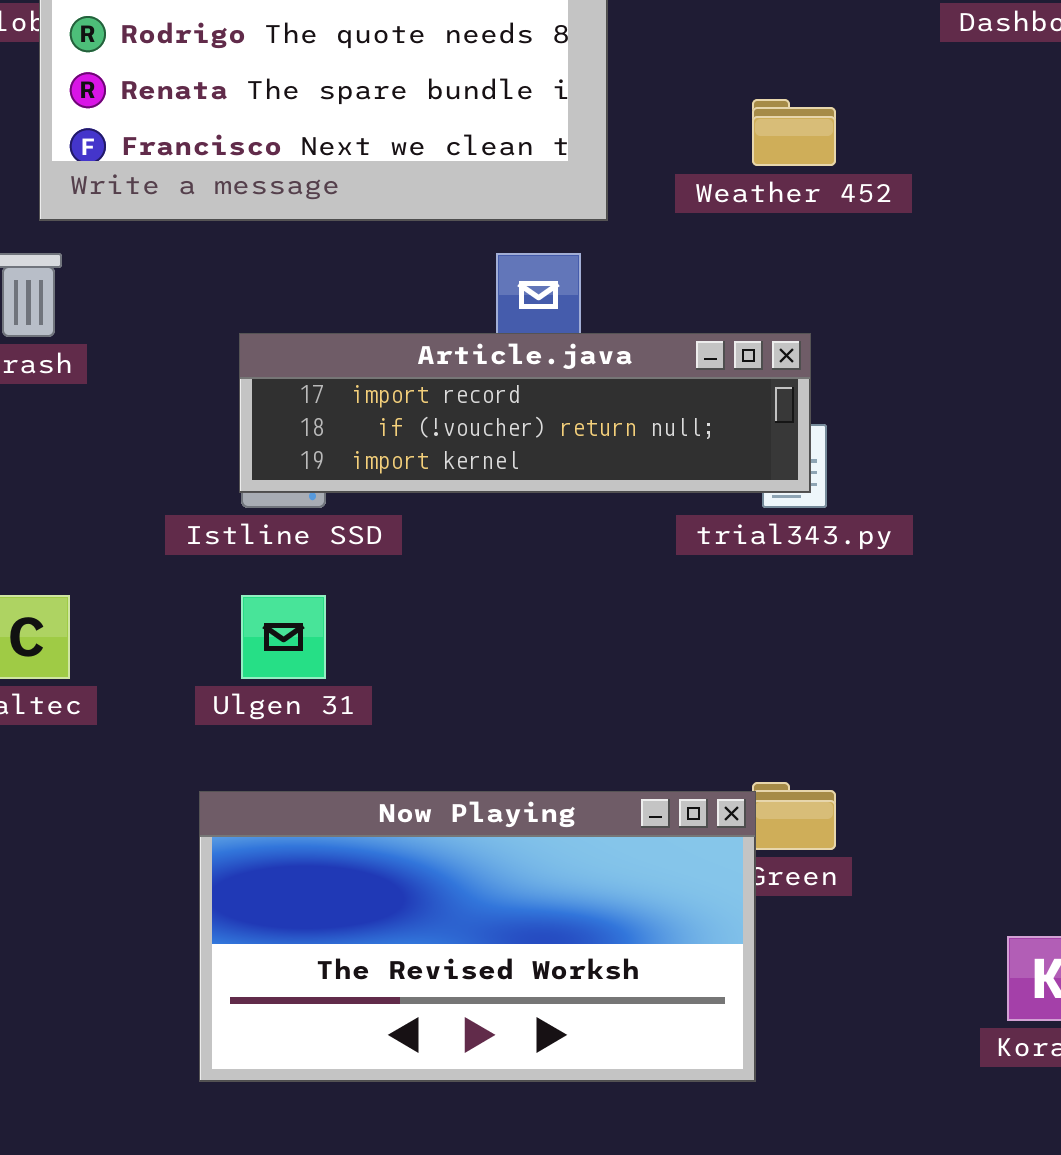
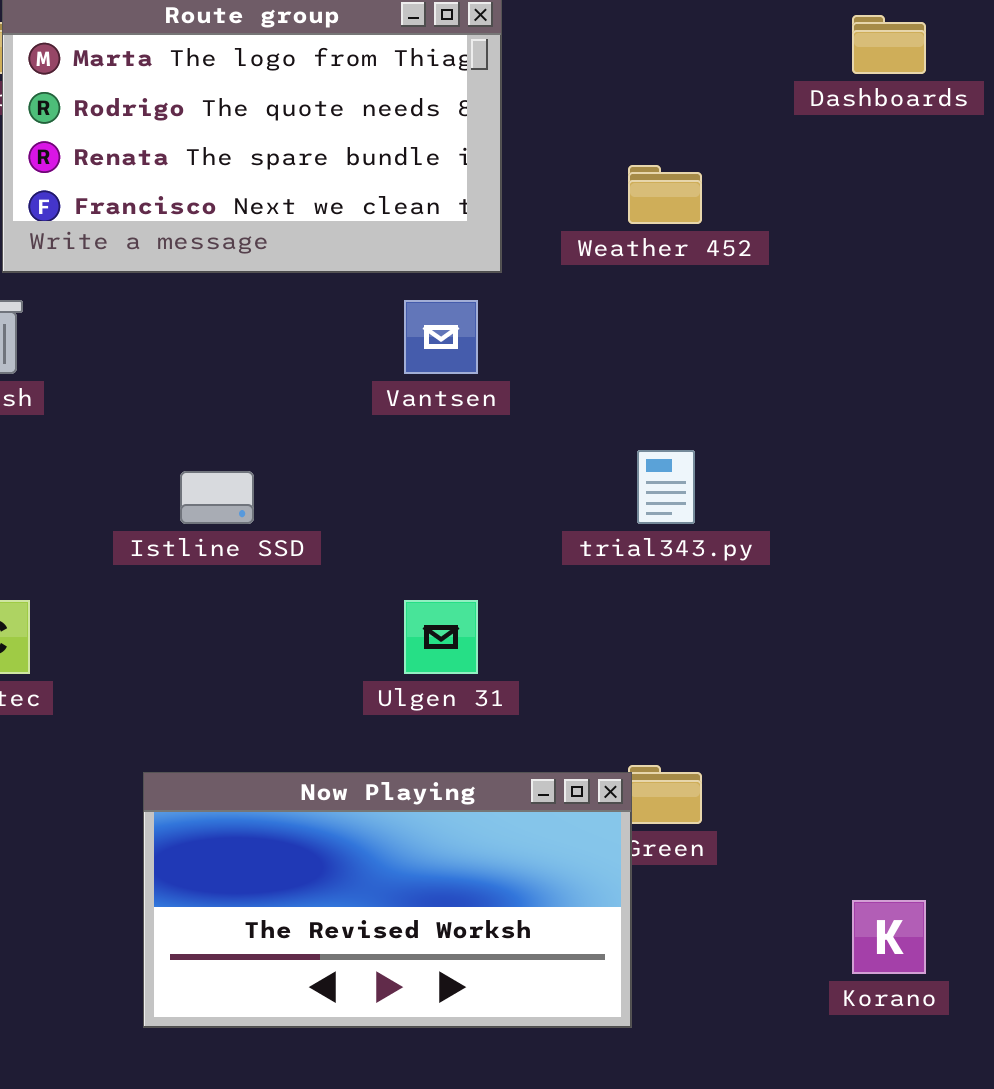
Article.java: [239,333,811,493] -> none, closed
Ulgen 31: [241,595,326,679] -> [404,600,478,674], moved

